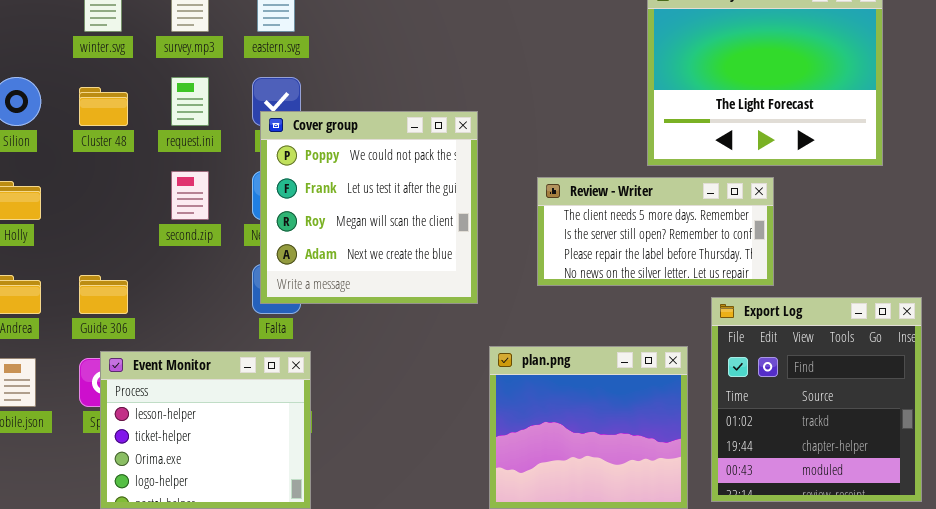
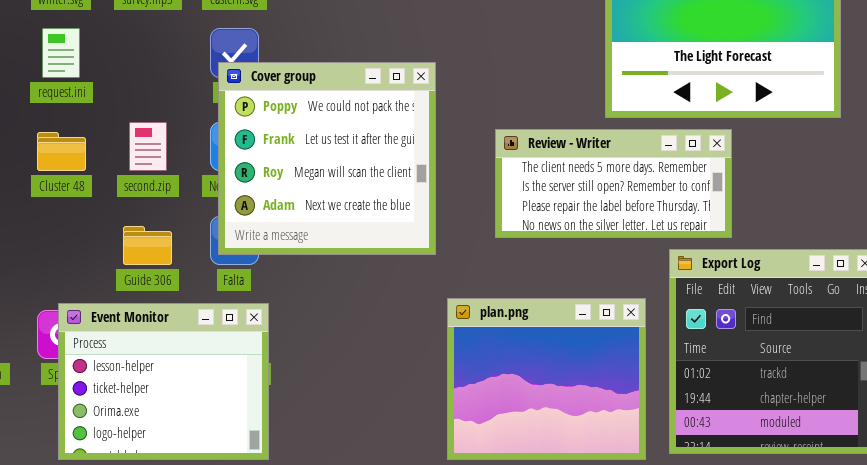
request.ini: [171,77,209,126] -> [42,28,80,78], moved
Cluster 48: [79,87,128,126] -> [37,132,86,171], moved
Guide 306: [79,275,128,314] -> [123,226,172,265], moved

